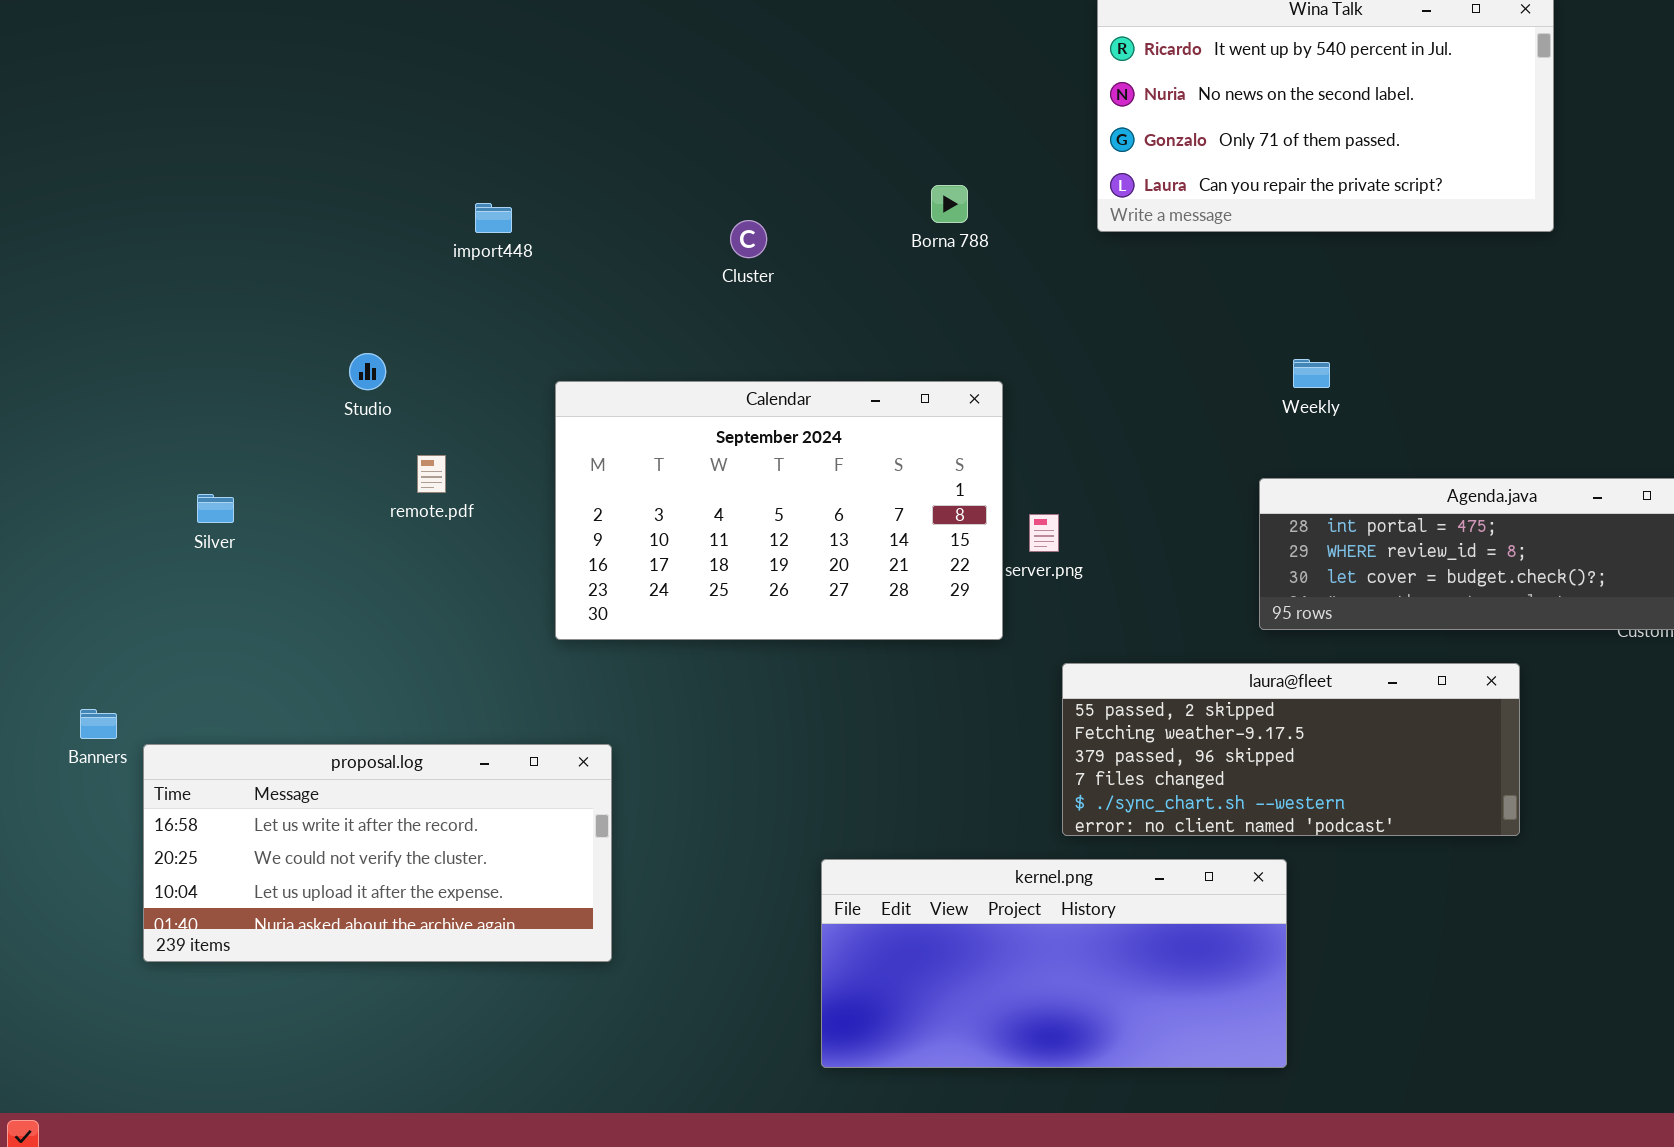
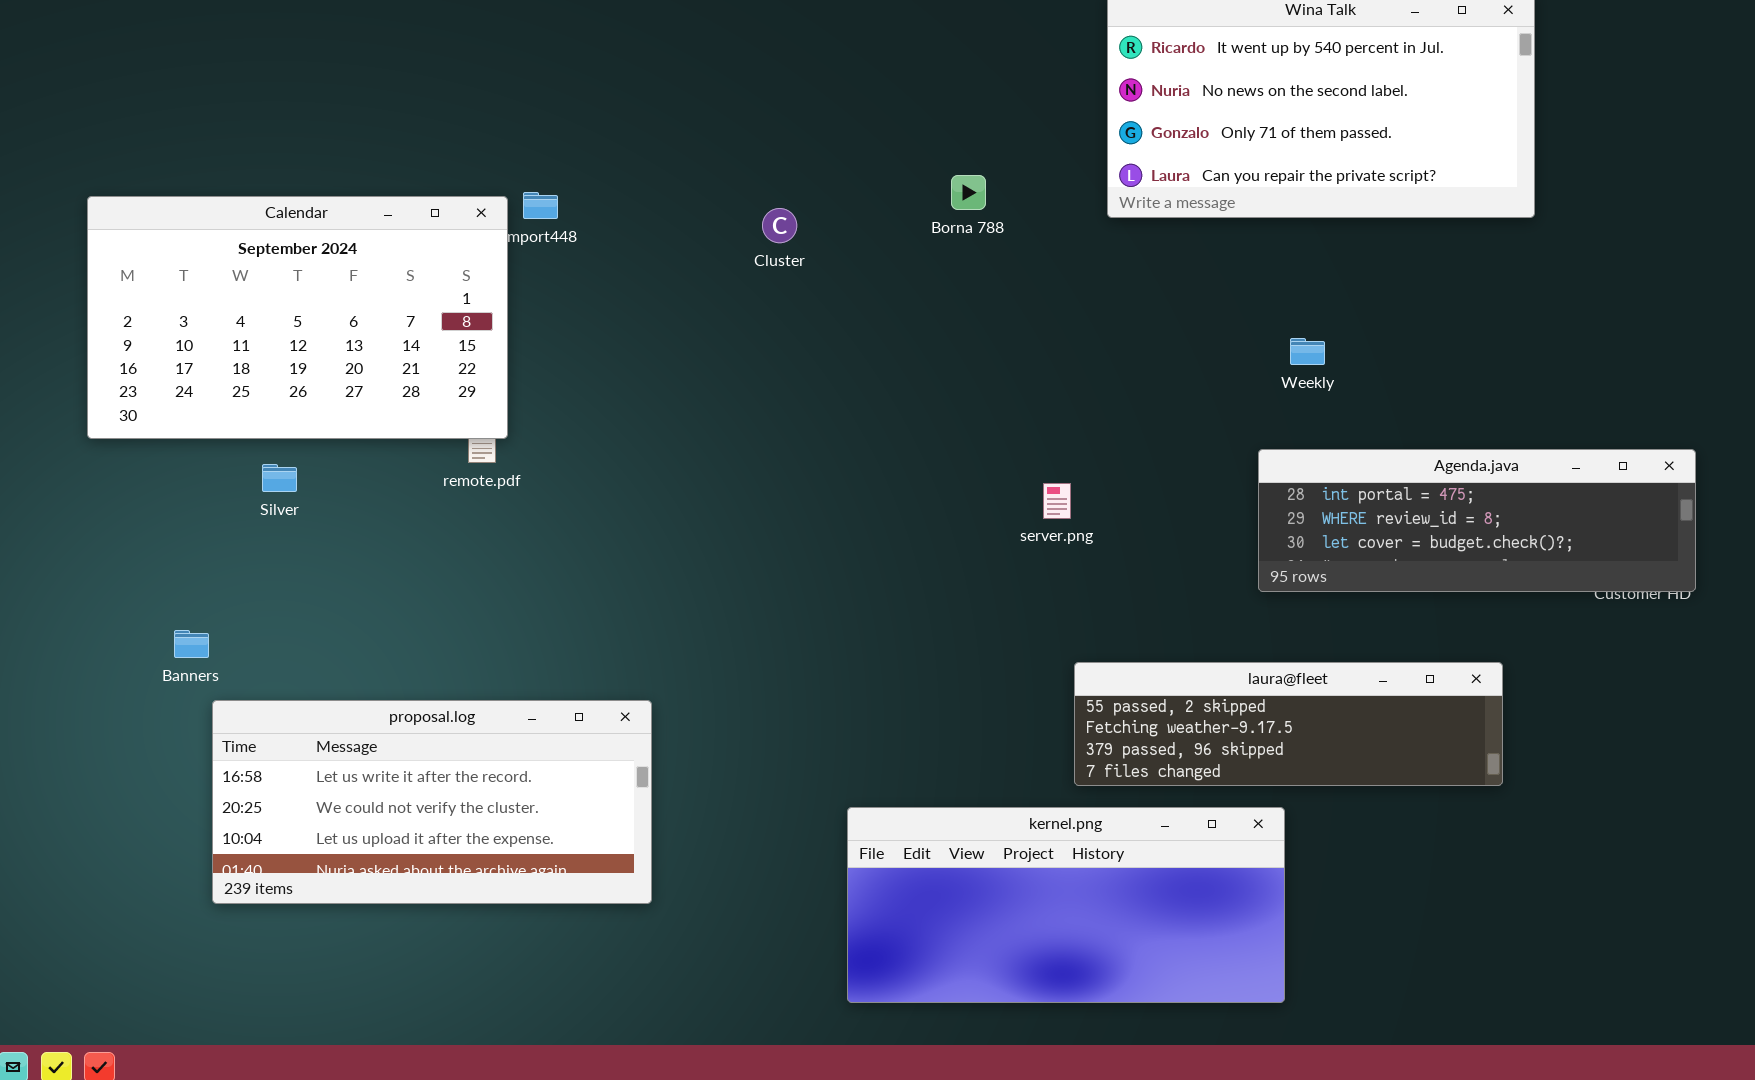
Calendar: [555,381,1003,640] -> [87,196,508,439], moved
laura@fleet: [1062,663,1520,836] -> [1074,662,1503,786], resized
Banners: [80,709,117,739] -> [174,630,209,658], moved

